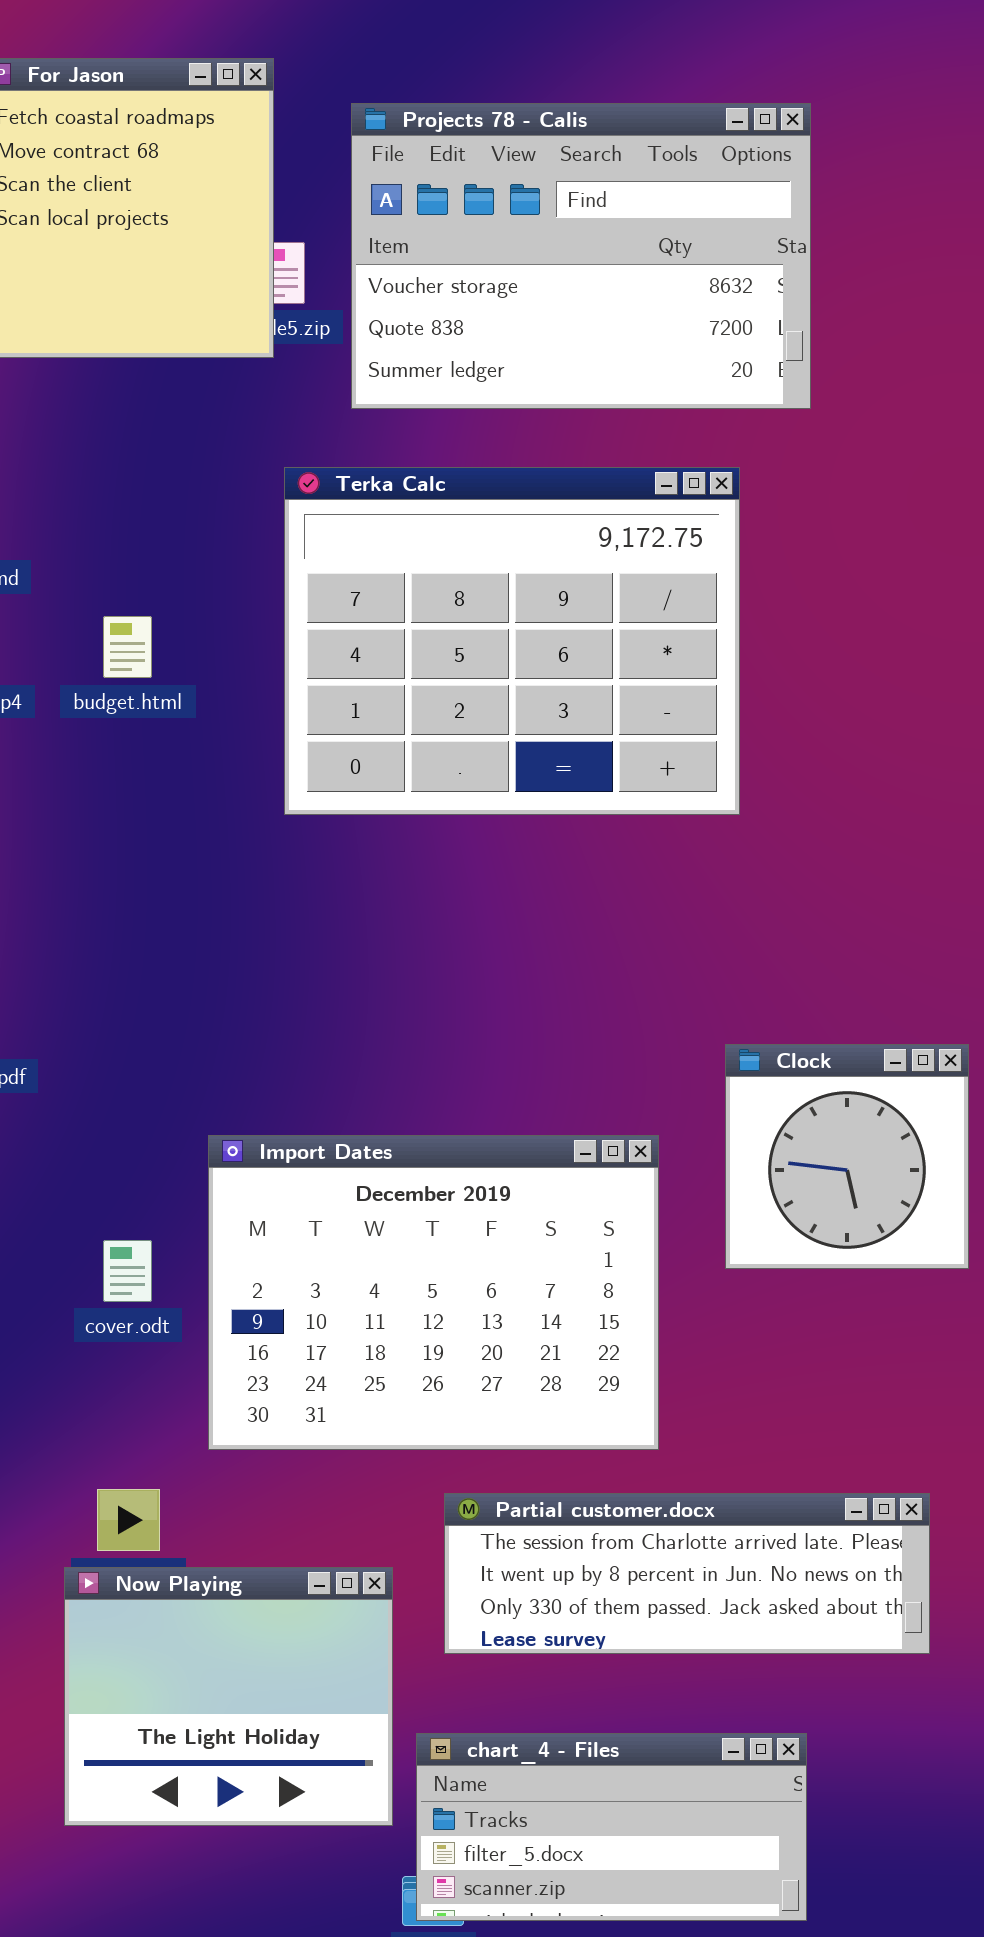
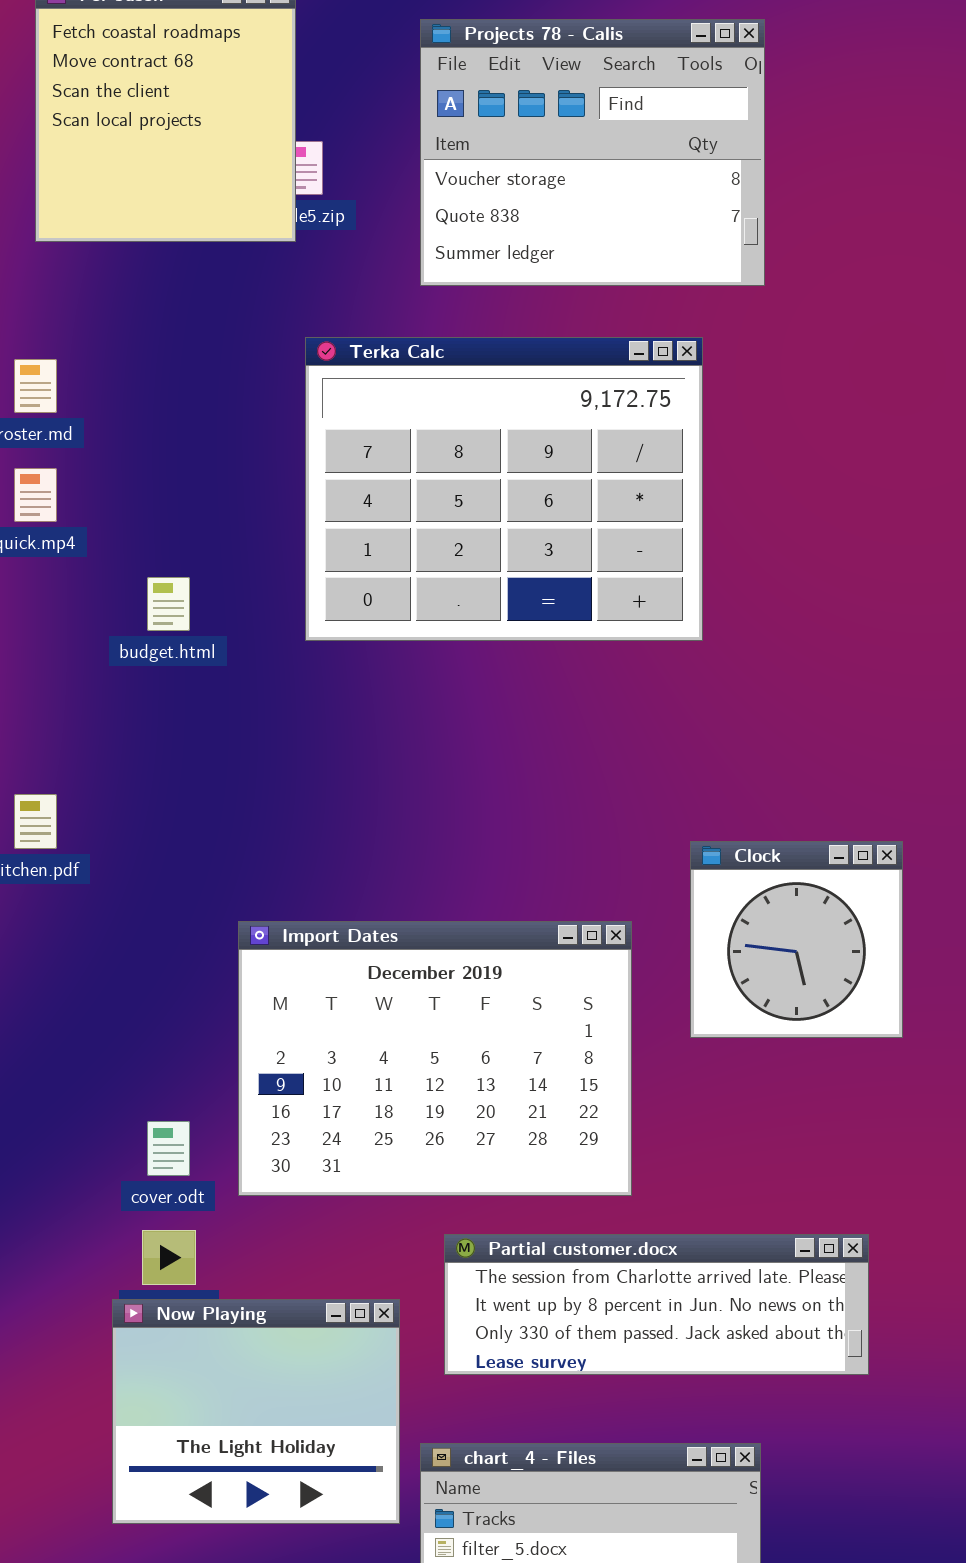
Projects 78 - Calis: [351,103,811,409] -> [420,19,765,286], resized
budget.html: [103,616,152,678] -> [147,577,190,631], moved
cover.odt: [103,1240,152,1302] -> [147,1121,190,1176], moved

